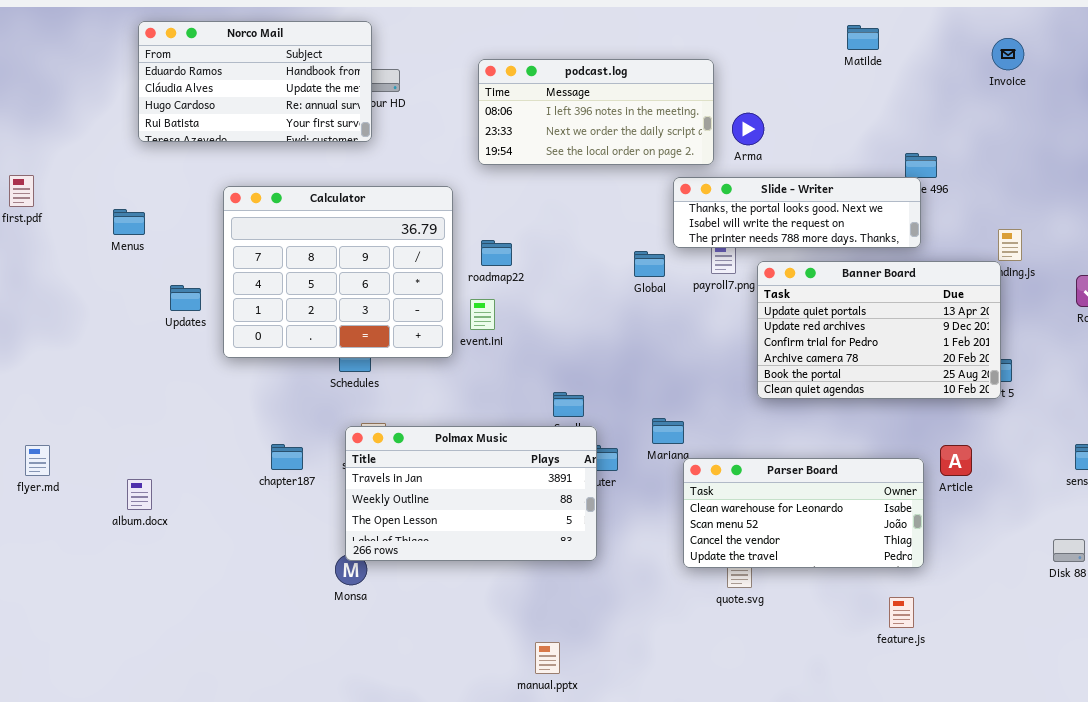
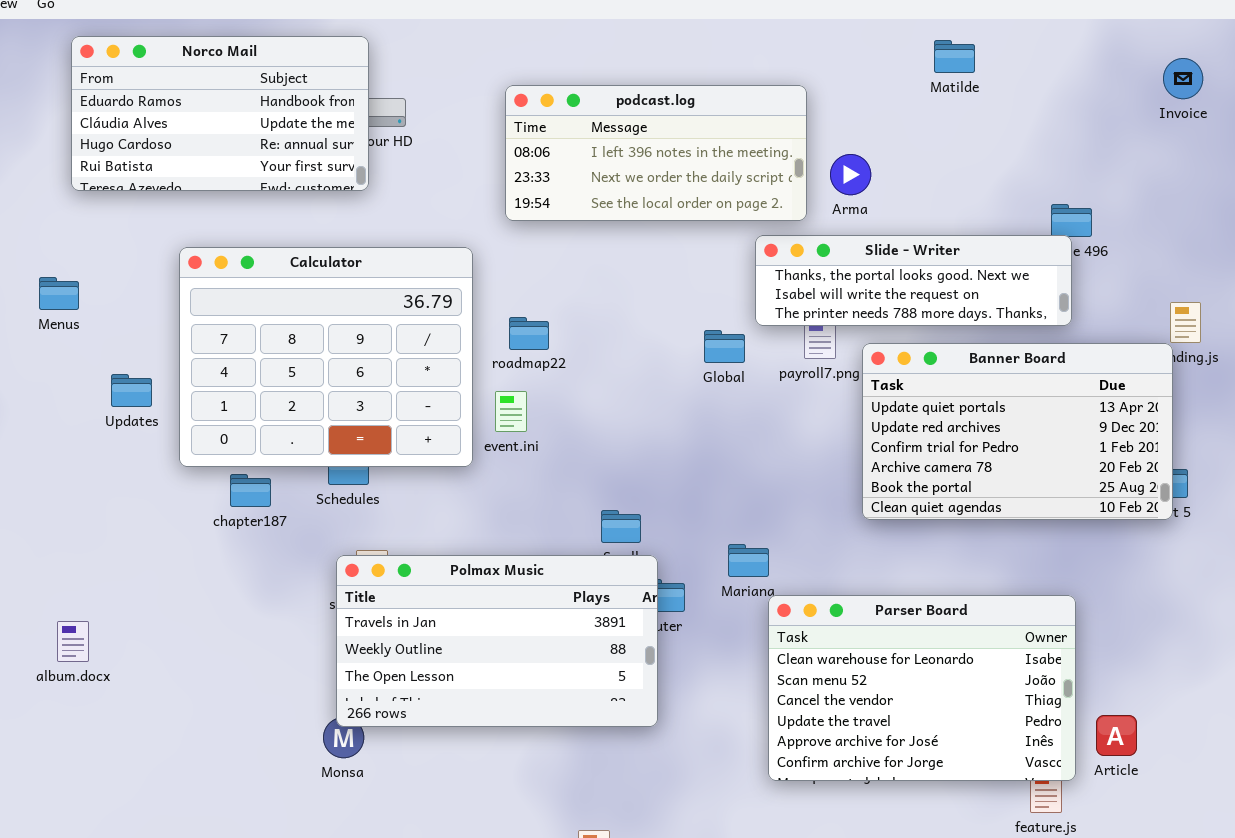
Matilde: [847,25,879,50] -> [934,40,975,73], moved
chapter187: [271,444,303,470] -> [230,474,271,507], moved
Article: [940,445,972,476] -> [1096,715,1137,756], moved
Parser Board: [683,458,924,568] -> [768,595,1076,781], resized

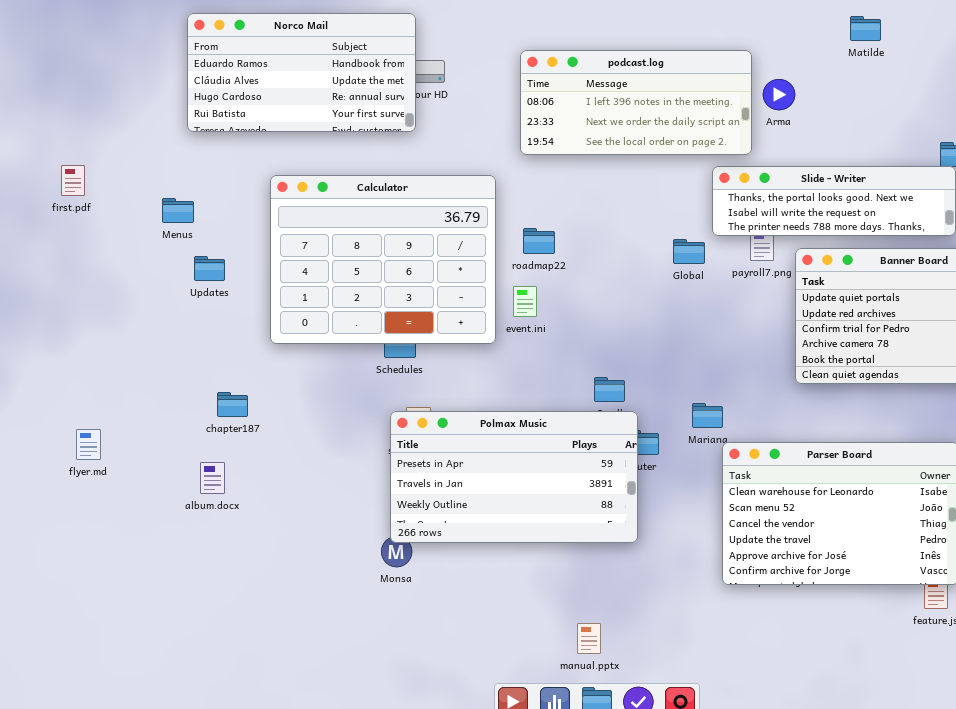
Arma: [830,154,871,195] -> [763,79,795,110], moved
Updates: [111,374,152,407] -> [194,256,225,281], moved
chapter187: [230,474,271,507] -> [217,392,248,417], moved
Polmax Music: [336,555,658,727] -> [390,411,638,543], scrolled up 1 row
album.docx: [57,621,89,662] -> [200,462,225,494], moved

